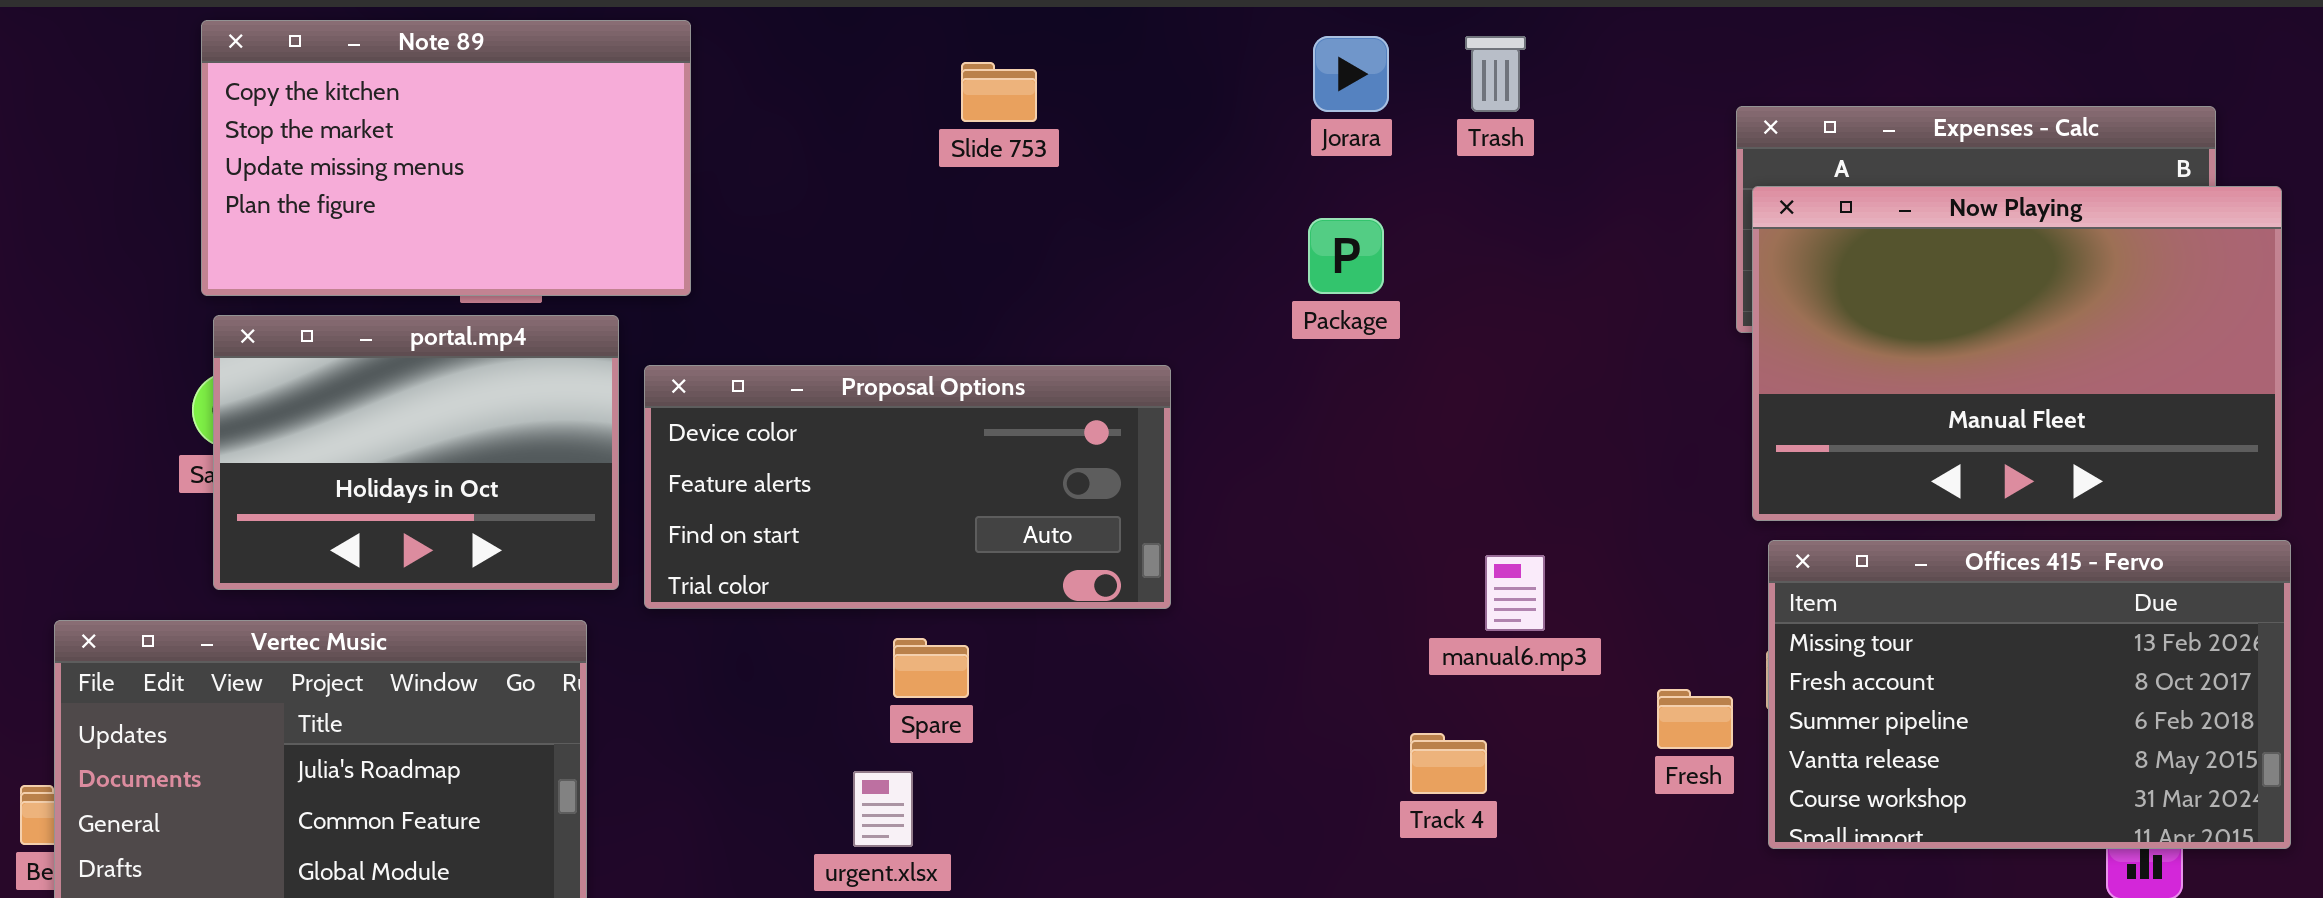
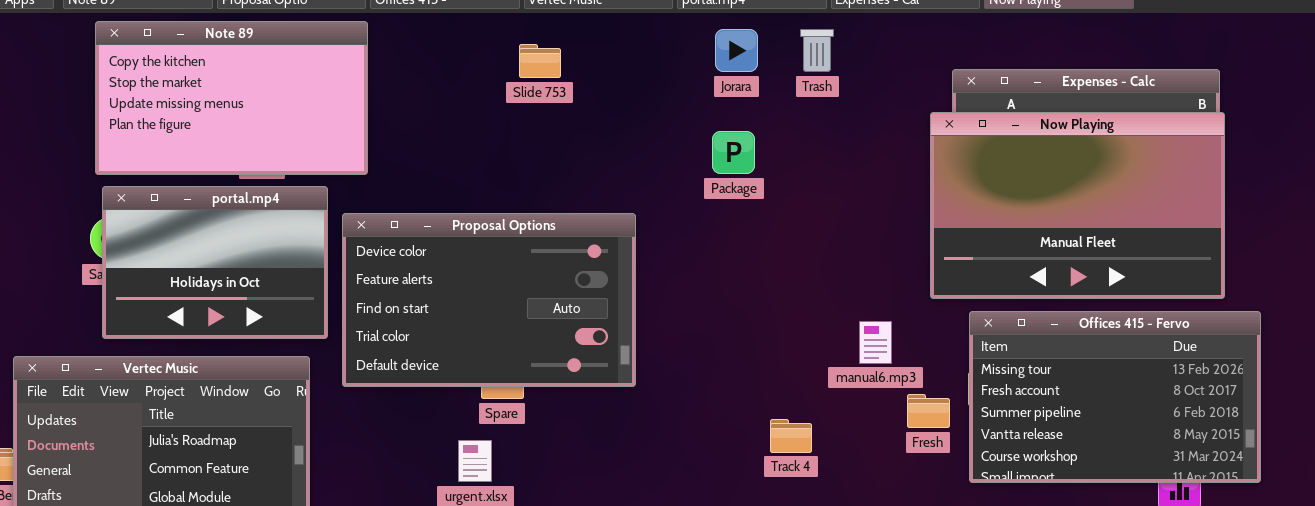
Now Playing: [1752,186,2282,521] -> [930,112,1225,299], moved
Proposal Options: [644,365,1171,609] -> [342,213,636,387], resized
manual6.mp3: [1485,555,1545,631] -> [859,321,892,364], moved

